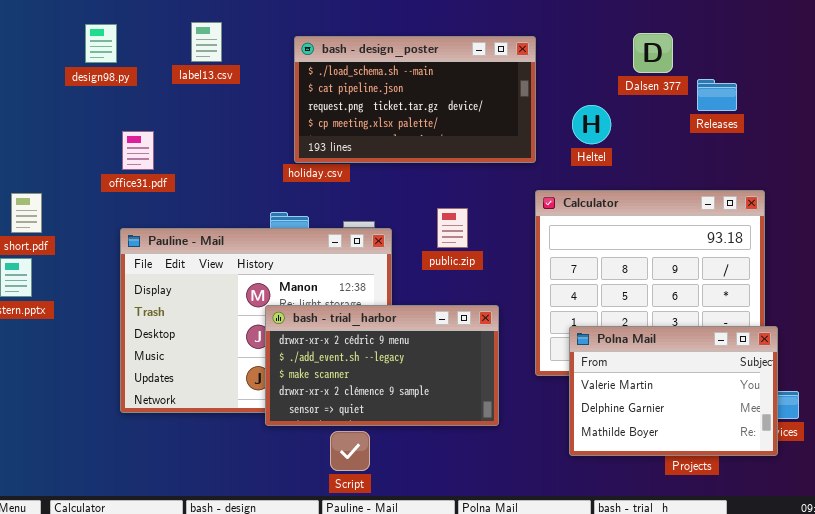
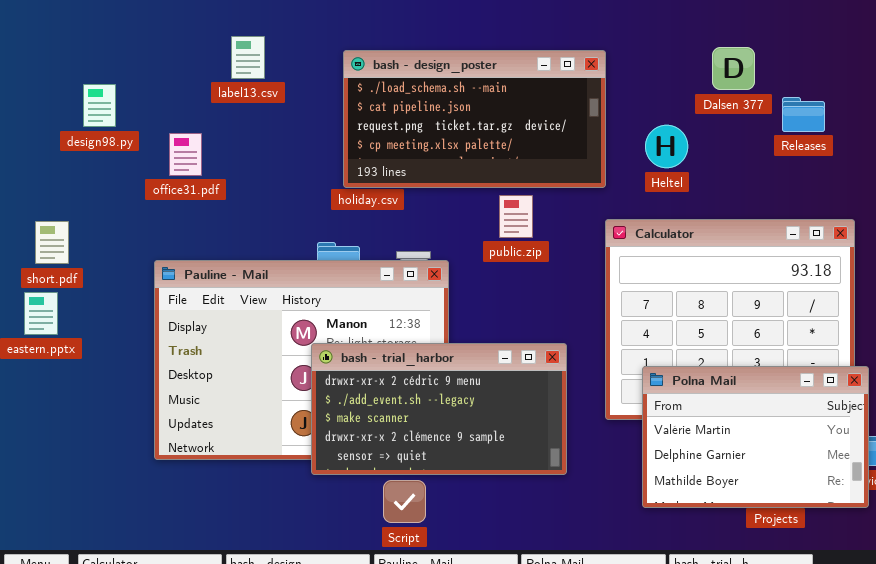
design98.py: [85,24,117,63] -> [83,84,116,127], moved
office31.pdf: [122,131,154,170] -> [169,133,202,176], moved
public.zip: [437,208,468,248] -> [499,195,533,238], moved

